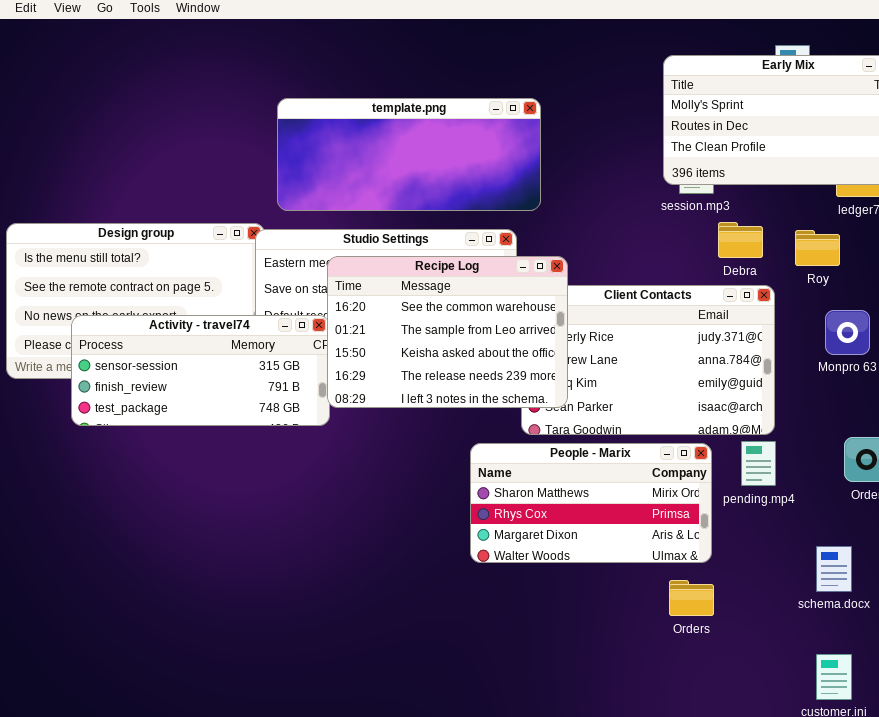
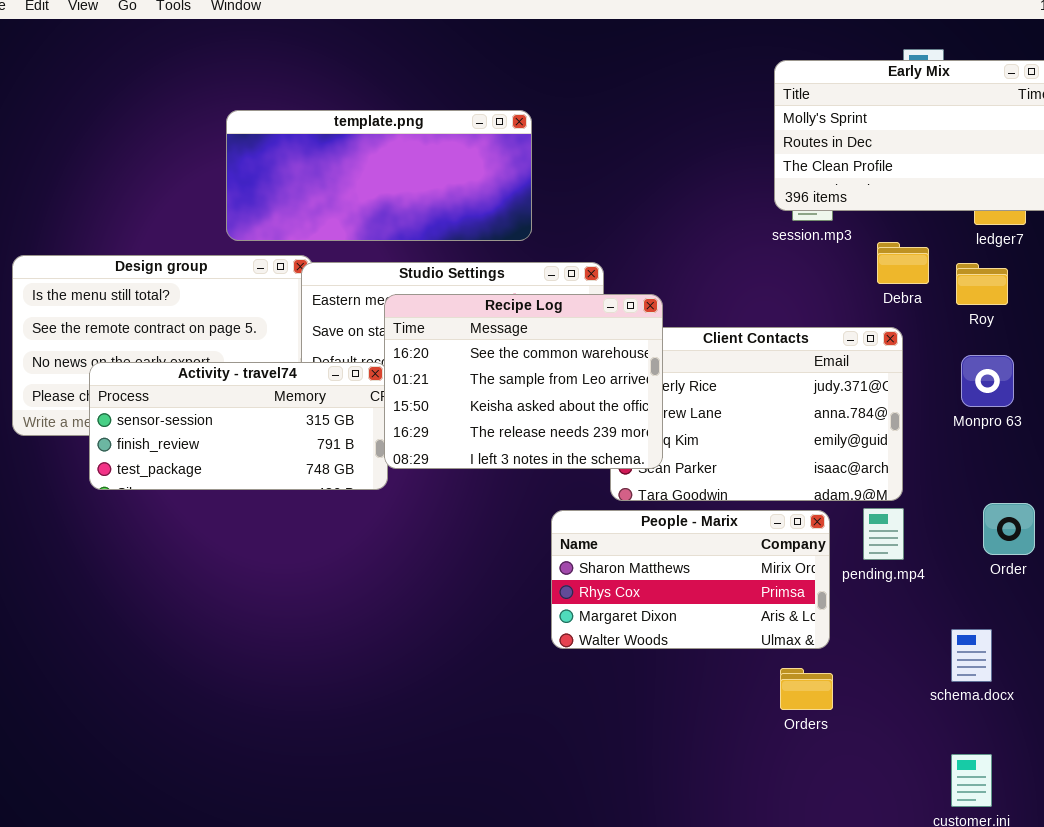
template.png: [277,98,541,211] -> [226,110,532,241], moved
Debra: [718,222,763,258] -> [877,242,929,284], moved
Roy: [795,230,840,266] -> [956,263,1008,305], moved

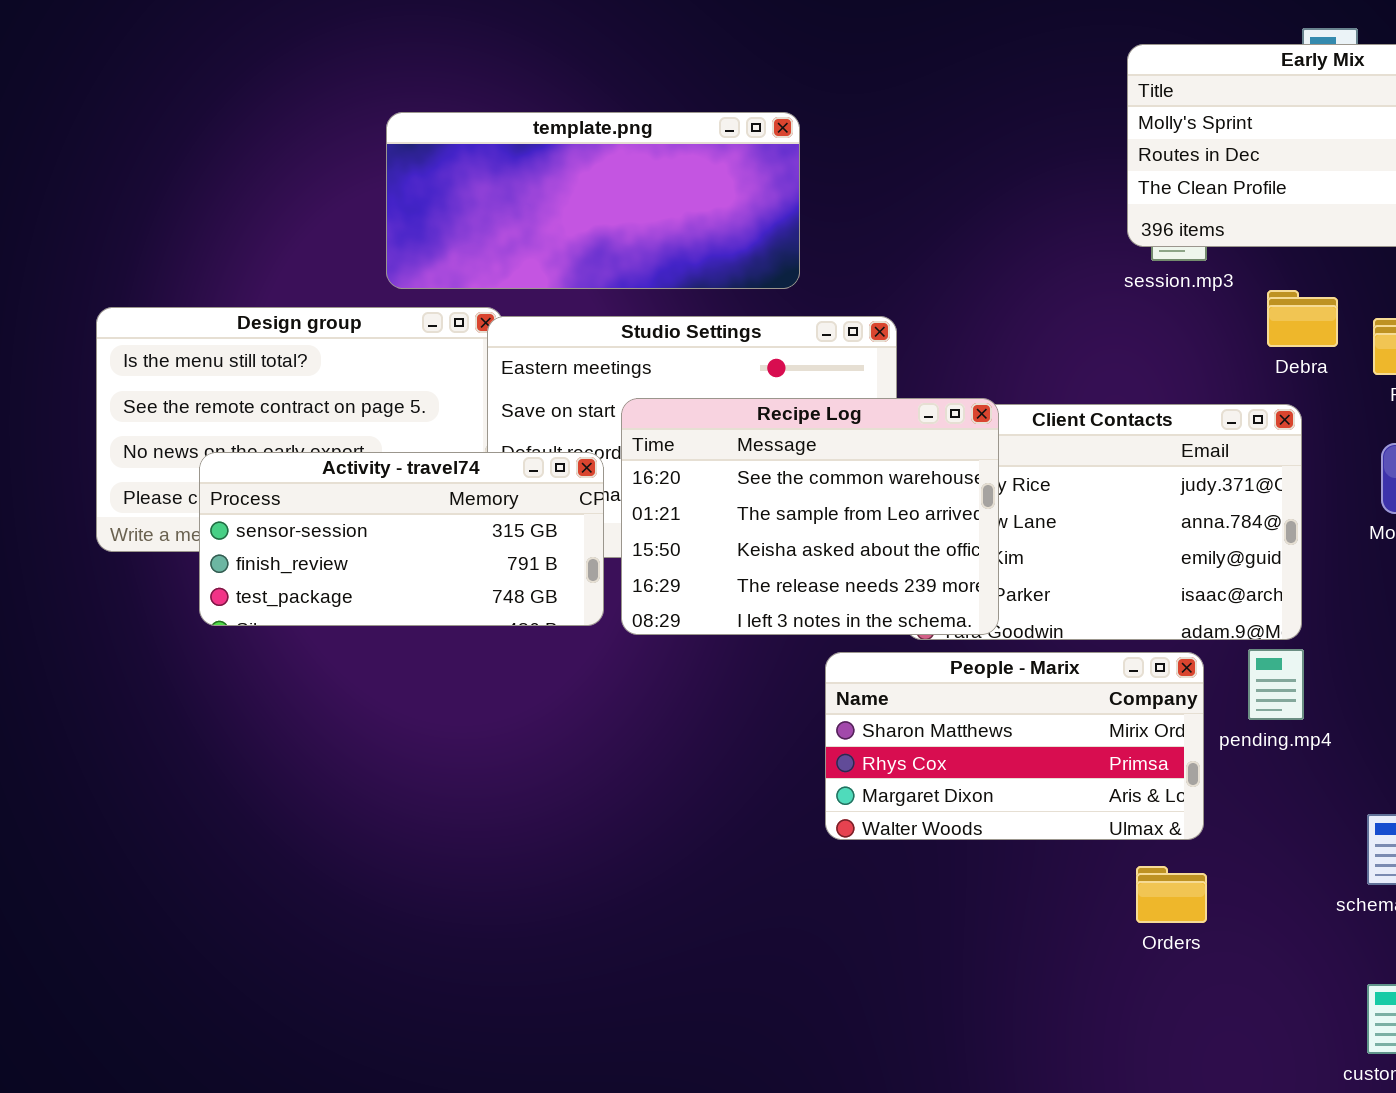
Recipe Log: [384,294,663,469] -> [621,398,999,635], moved

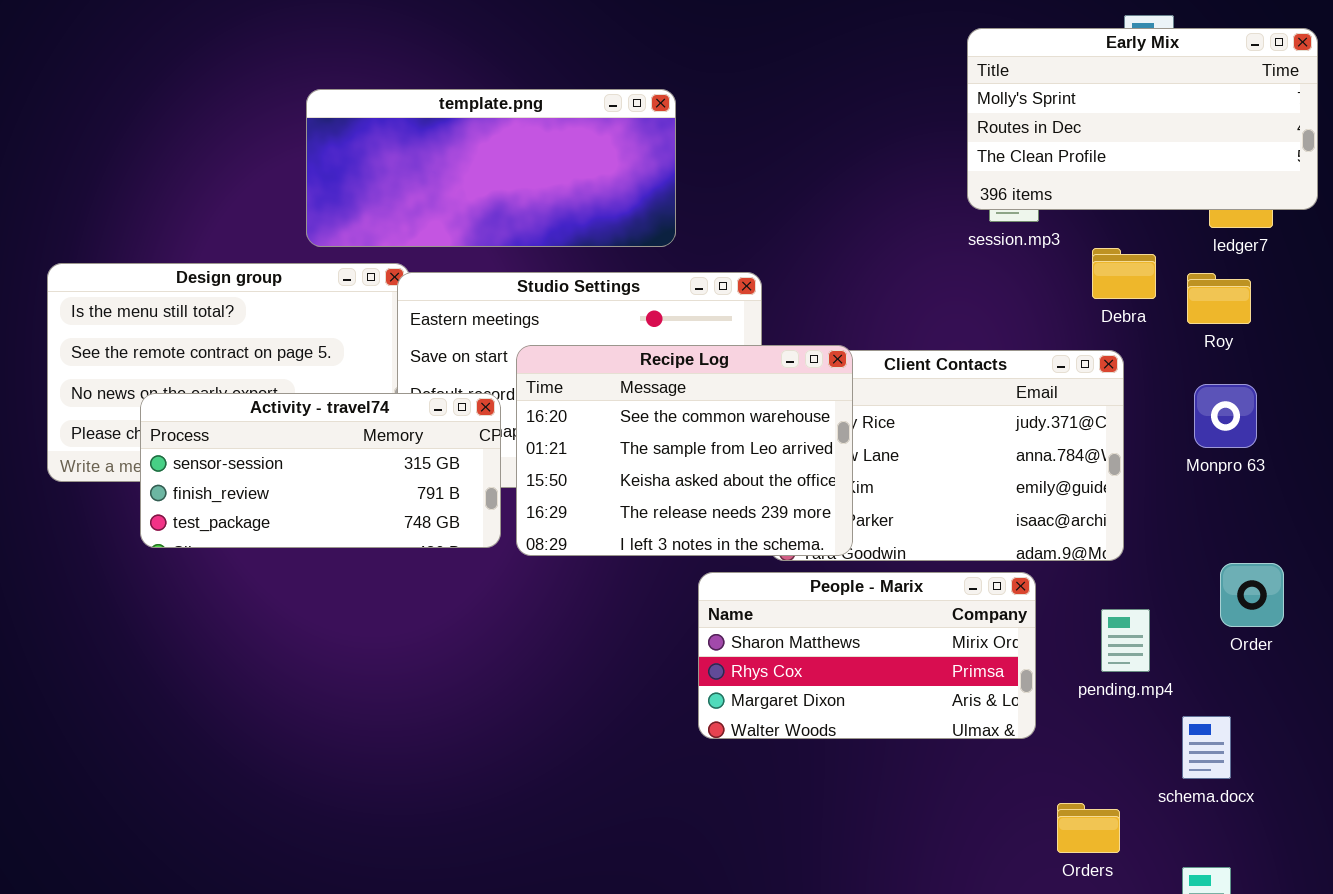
pending.mp4: [1248,649,1304,720] -> [1101,609,1150,672], moved
Orders: [1136,866,1207,923] -> [1057,803,1120,853], moved

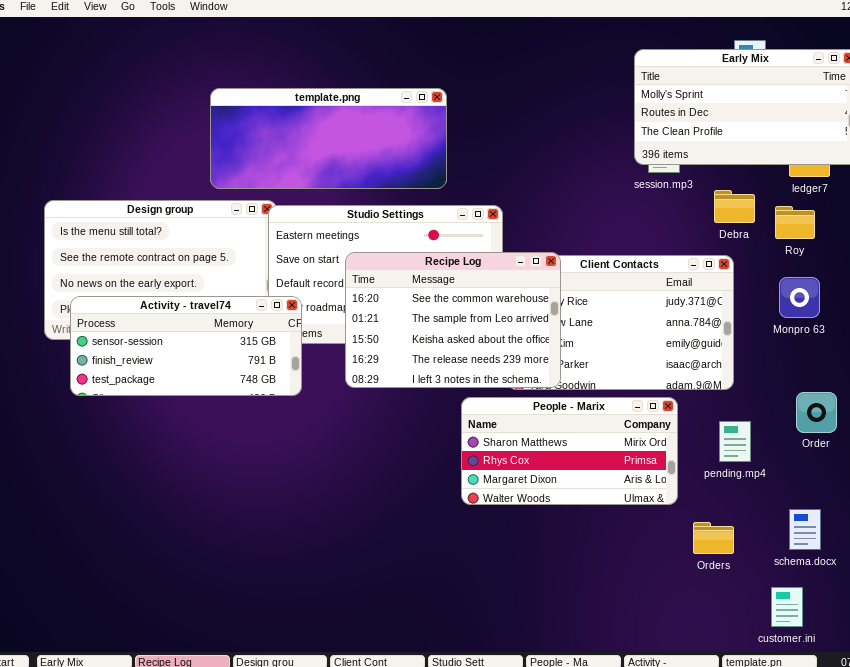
Activity - travel74: [140,393,501,548] -> [70,296,302,396], moved
schema.docx: [1182,716,1231,779] -> [789,509,821,550], moved
Orders: [1057,803,1120,853] -> [693,522,734,554], moved

